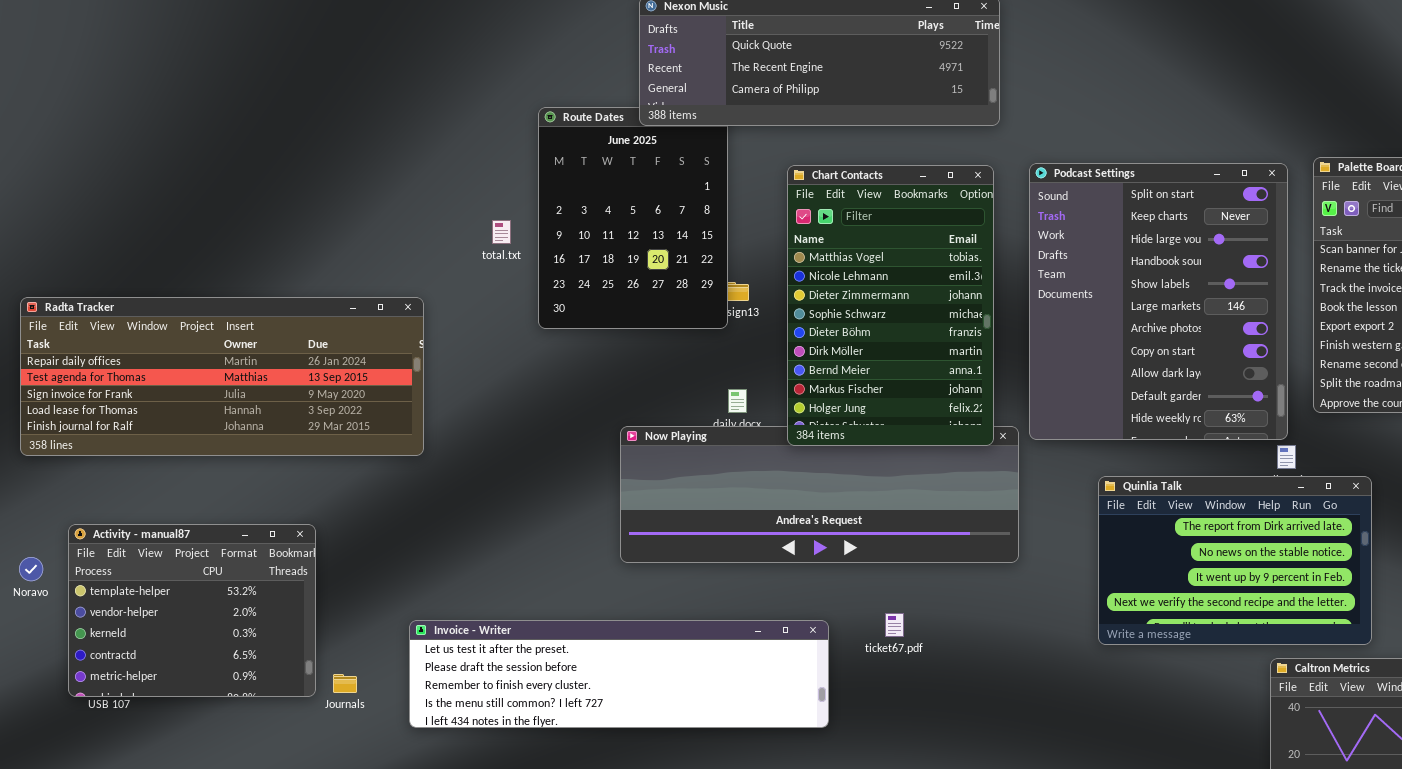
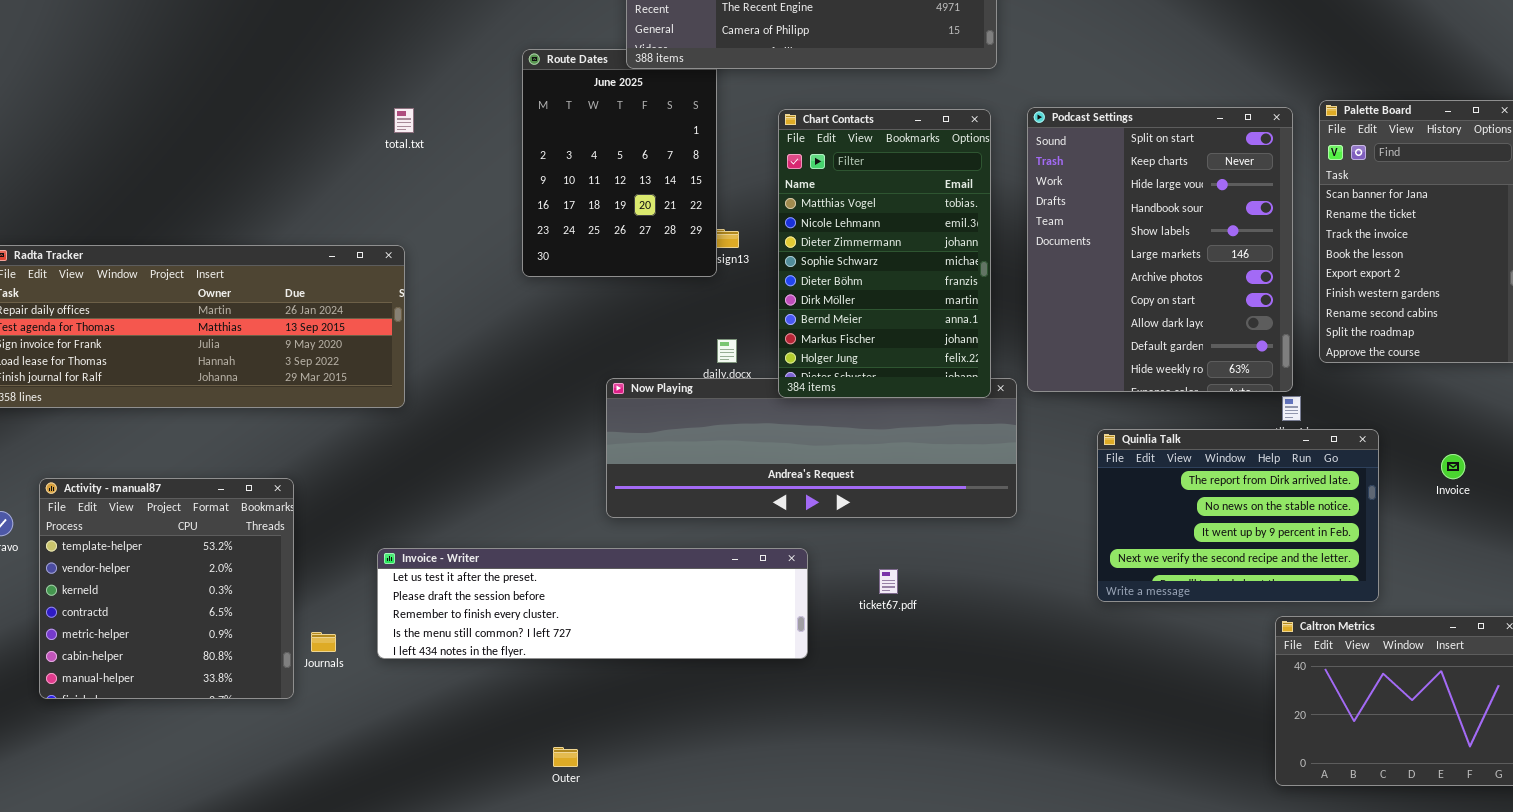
total.txt: [492,220,511,244] -> [394,108,414,133], moved
Activity - manual87: [68,524,316,697] -> [39,478,294,699], resized
Invoice - Writer: [409,620,829,728] -> [377,548,808,659], moved

